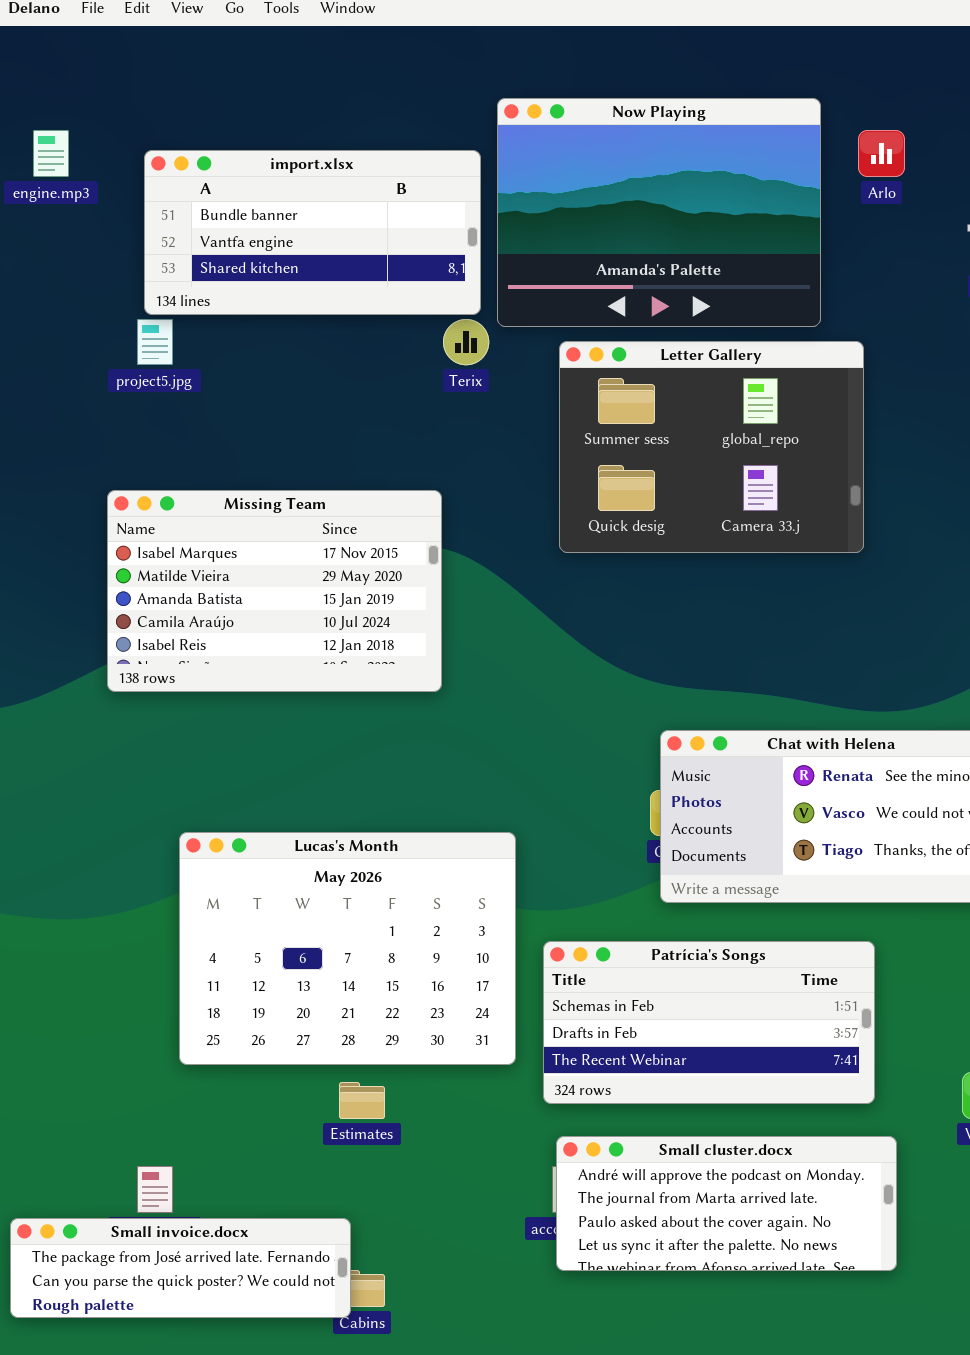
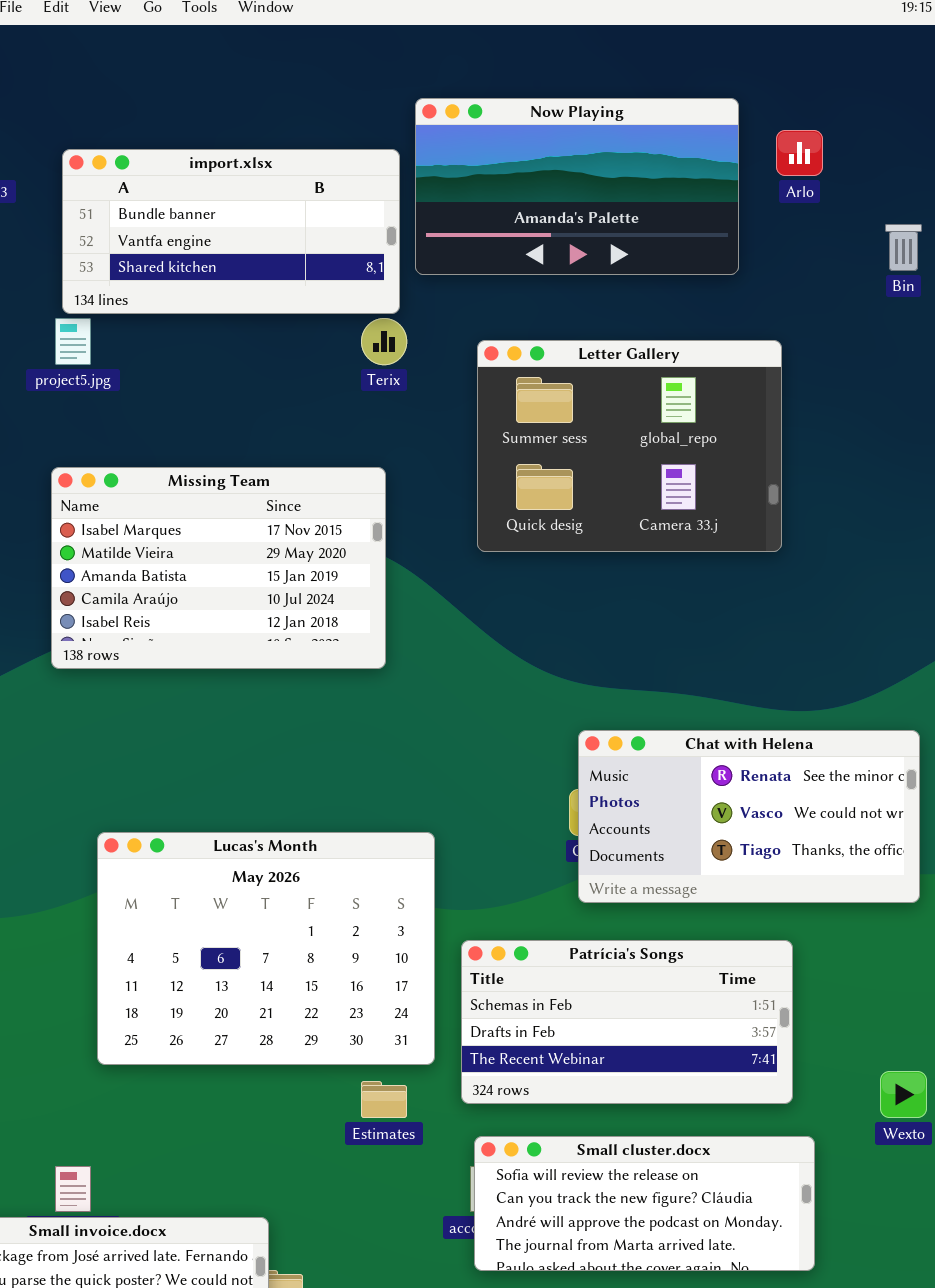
Now Playing: [497,98,821,327] -> [415,98,739,275], resized
Missing Team: [107,490,442,692] -> [51,467,386,669], moved
Estimates: [339,1082,385,1119] -> [361,1081,407,1118], moved
Small cluster.docx: [556,1136,897,1271] -> [474,1136,815,1271], scrolled up 2 rows

